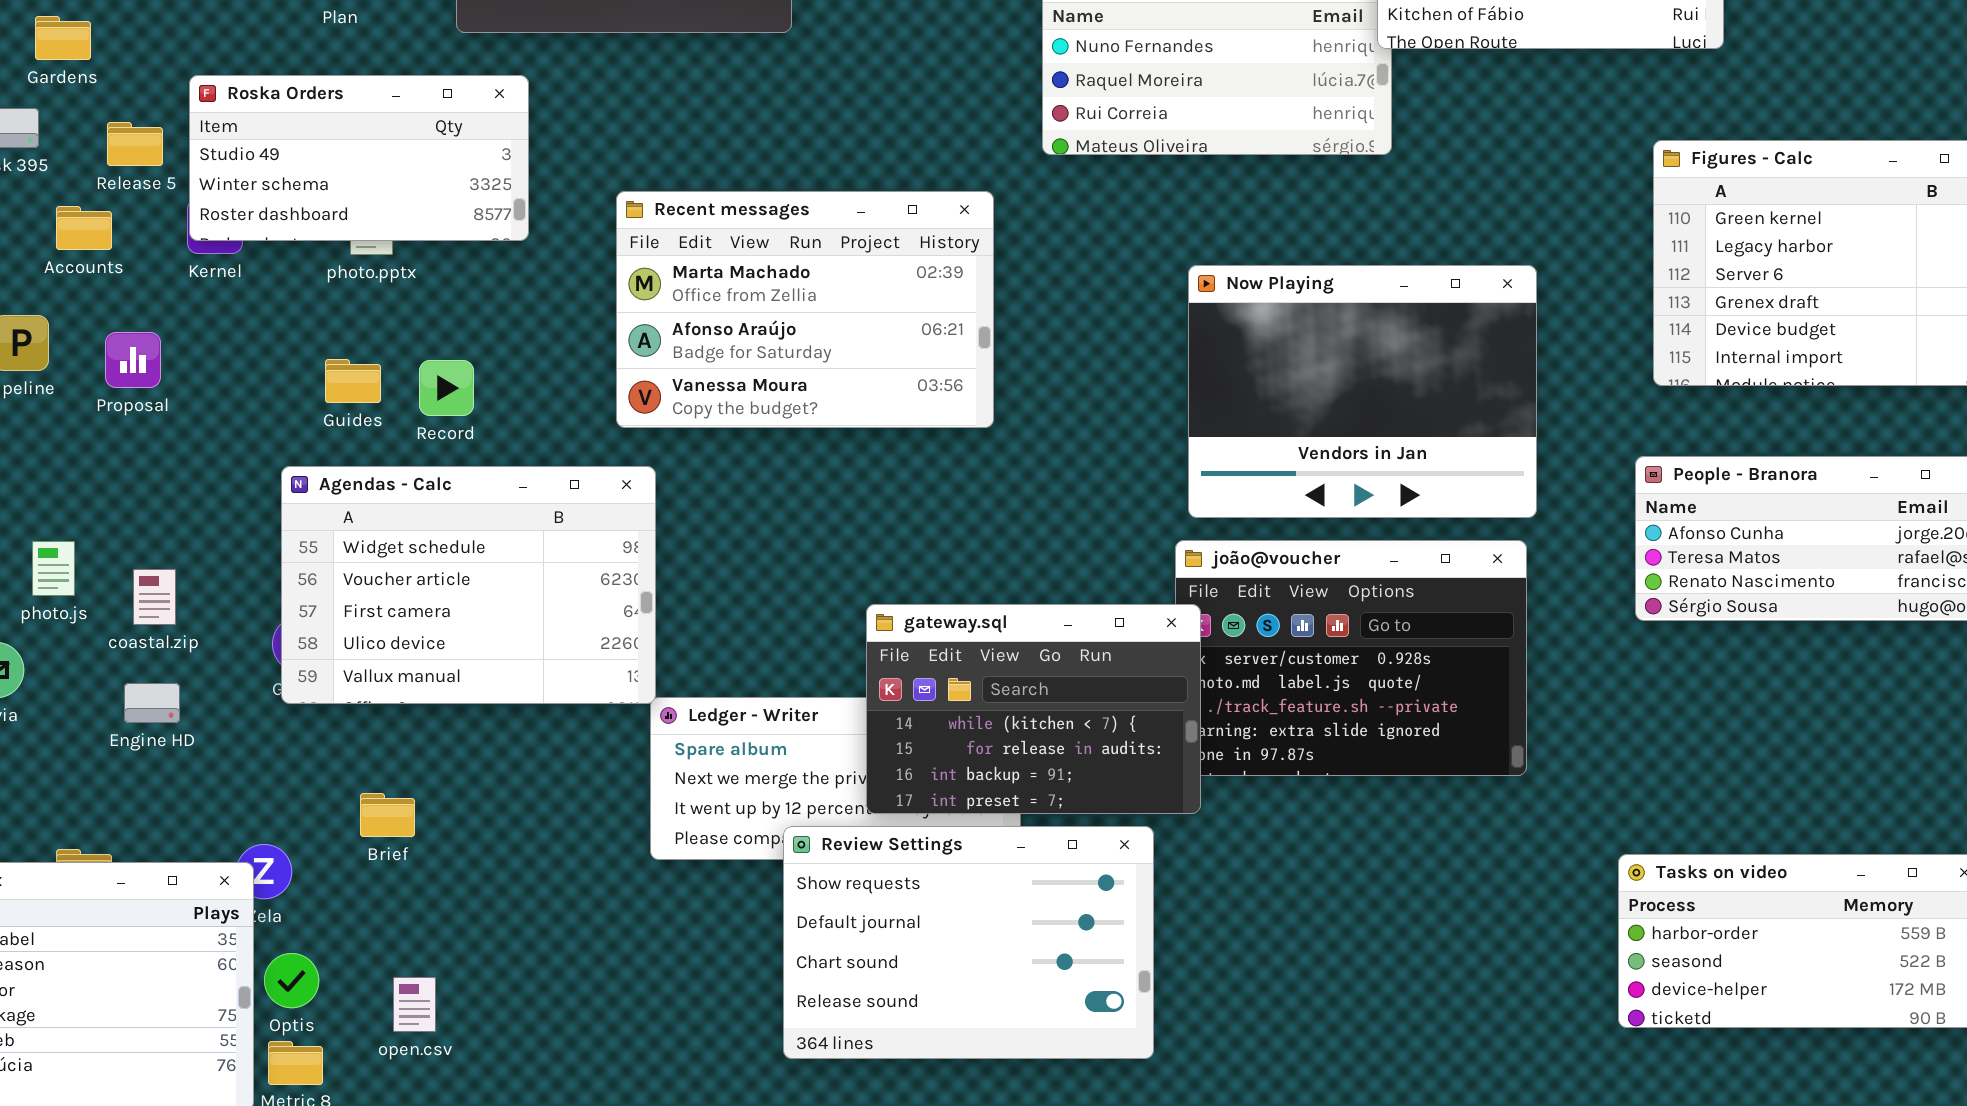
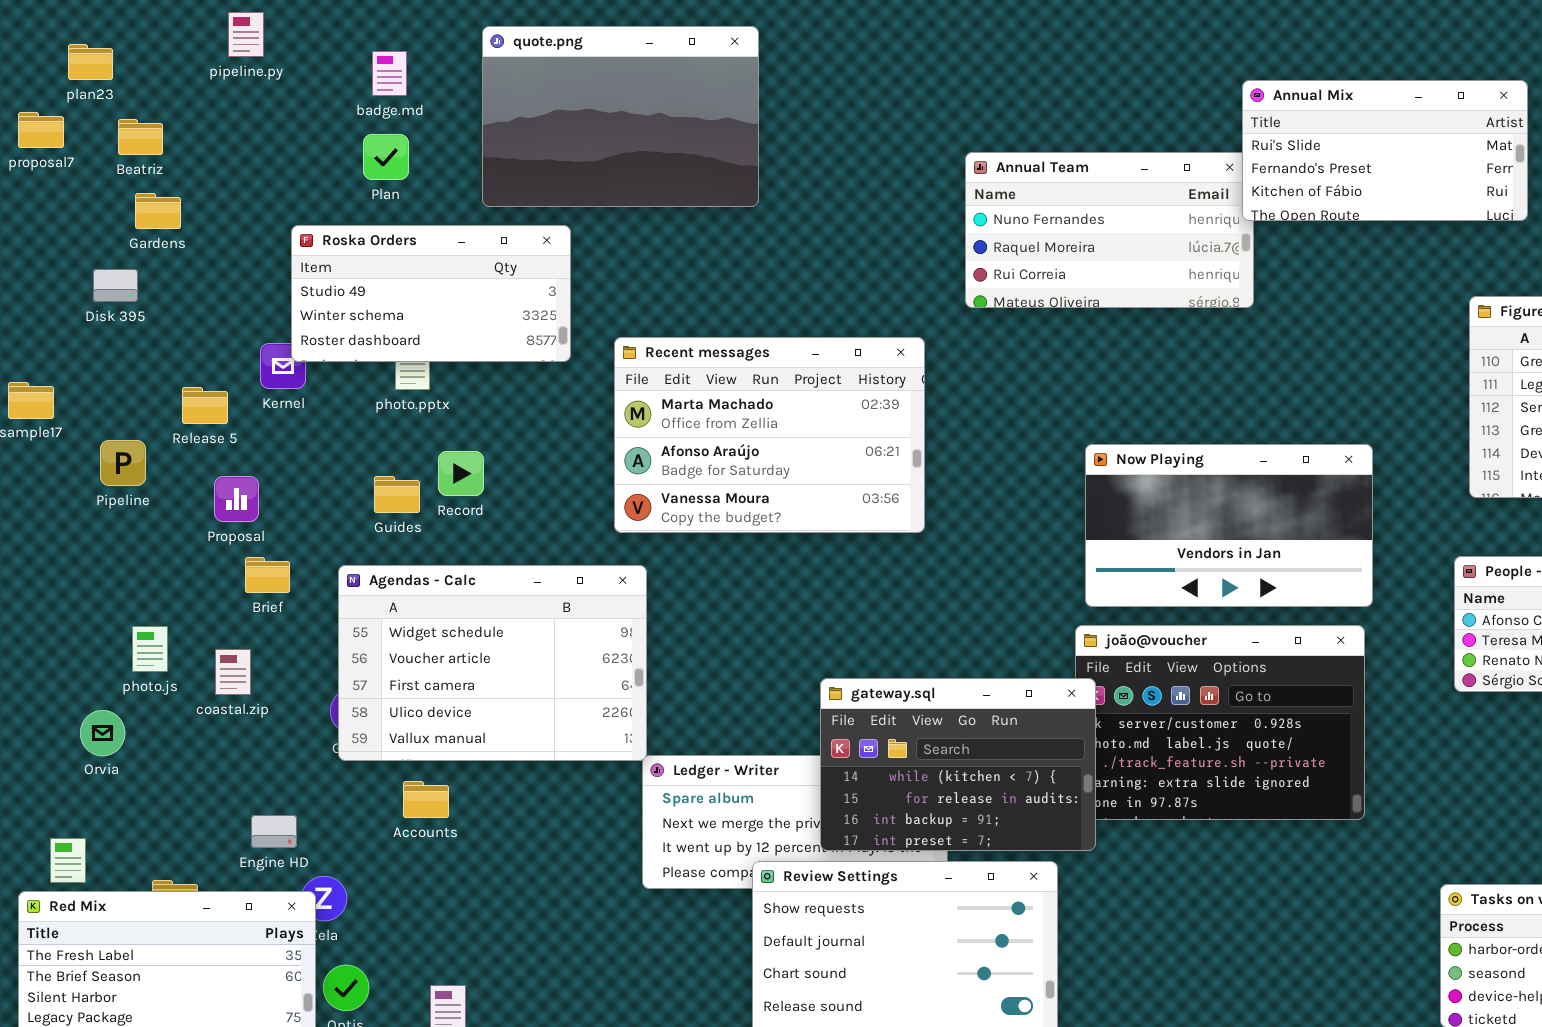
Roska Orders: [189,75,529,241] -> [291,225,571,362], moved
Release 5: [107,122,163,166] -> [182,387,228,424], moved
Accounts: [56,206,112,250] -> [403,781,449,818], moved
Now Playing: [1188,265,1537,518] -> [1085,444,1373,607], resized
Proposal: [105,332,161,388] -> [214,476,259,522], moved
Record: [419,360,474,416] -> [438,451,484,496], moved
Engine HD: [124,683,180,723] -> [251,815,297,848], moved
Brief: [360,793,415,837] -> [245,557,290,593], moved

